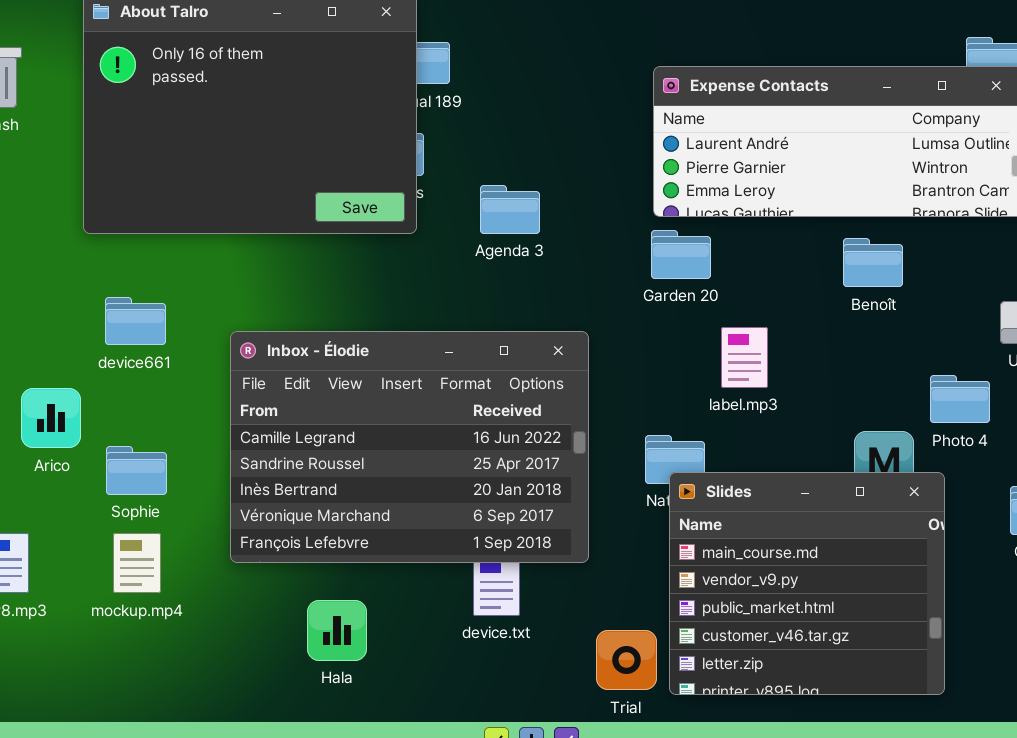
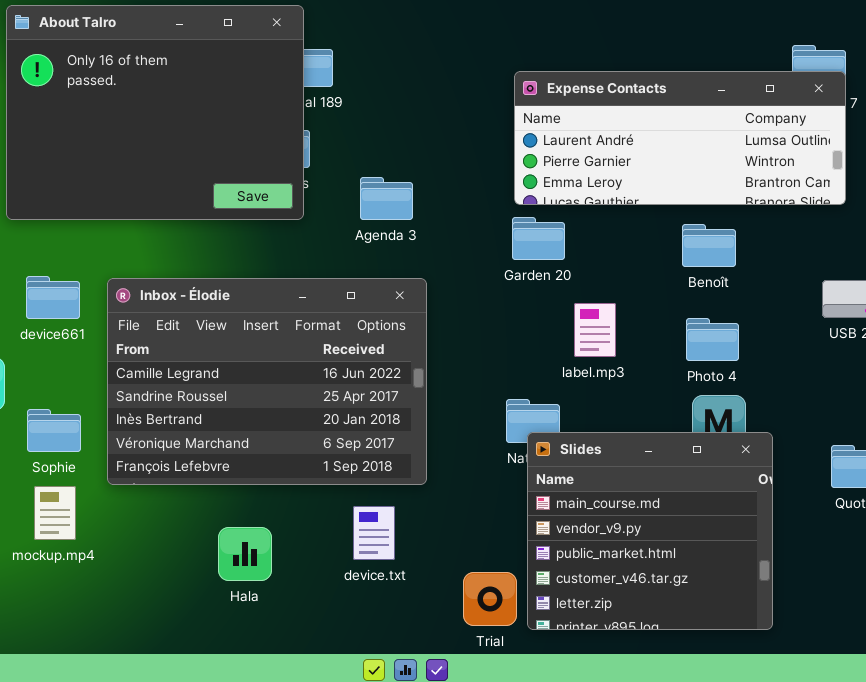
Inbox - Élodie: [230,331,589,563] -> [107,278,427,485], moved
Photo 4: [930,375,990,423] -> [686,318,739,361], moved
Hala: [307,600,367,661] -> [218,527,272,581], moved

